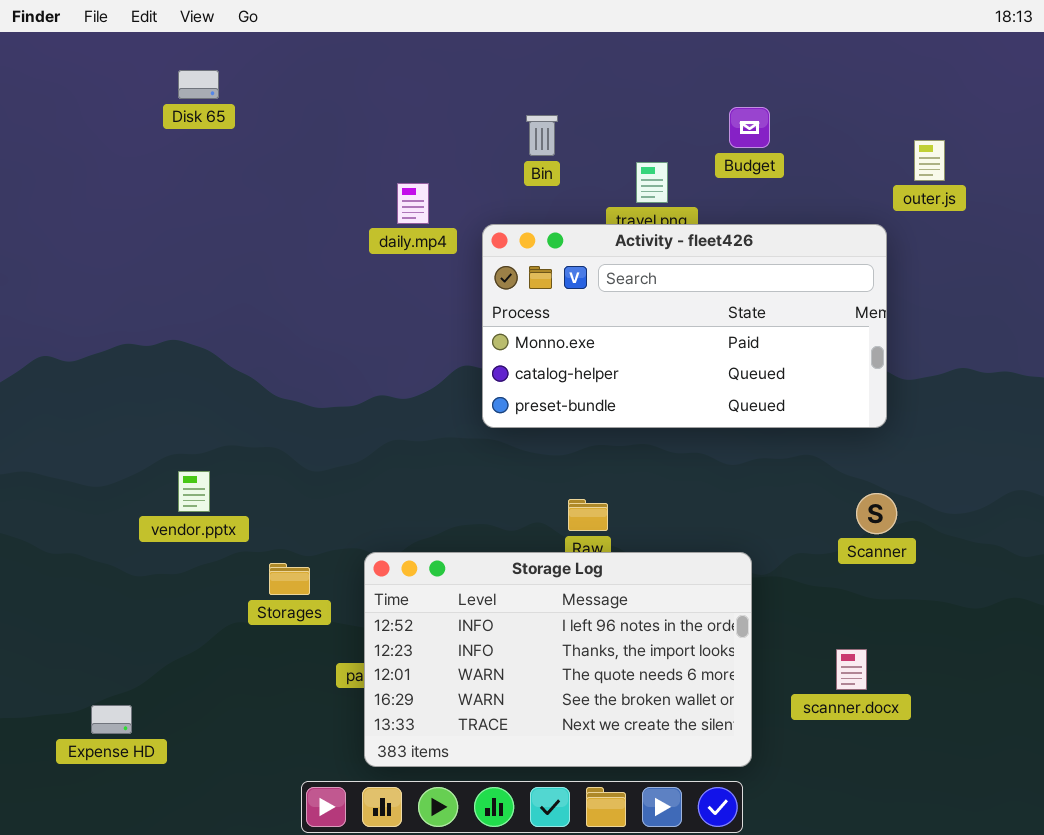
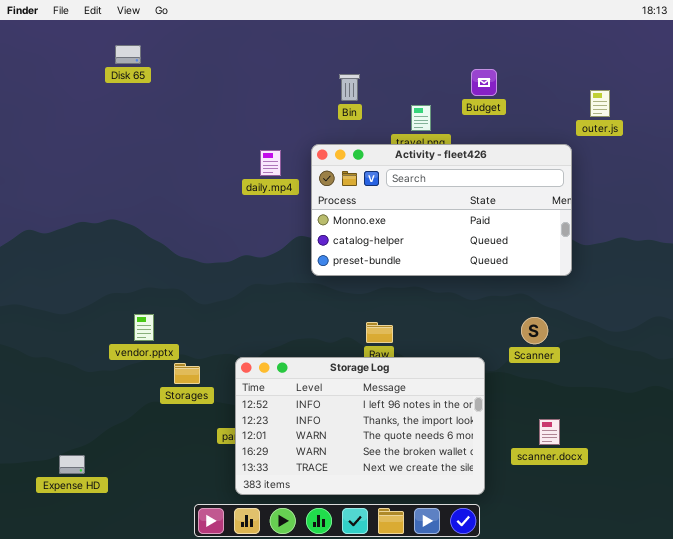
daily.mp4: [397,183,429,224] -> [260,150,281,176], moved
vendor.pptx: [178,471,210,512] -> [134,314,154,341], moved
Scanner: [856,493,897,534] -> [521,317,548,344], moved

